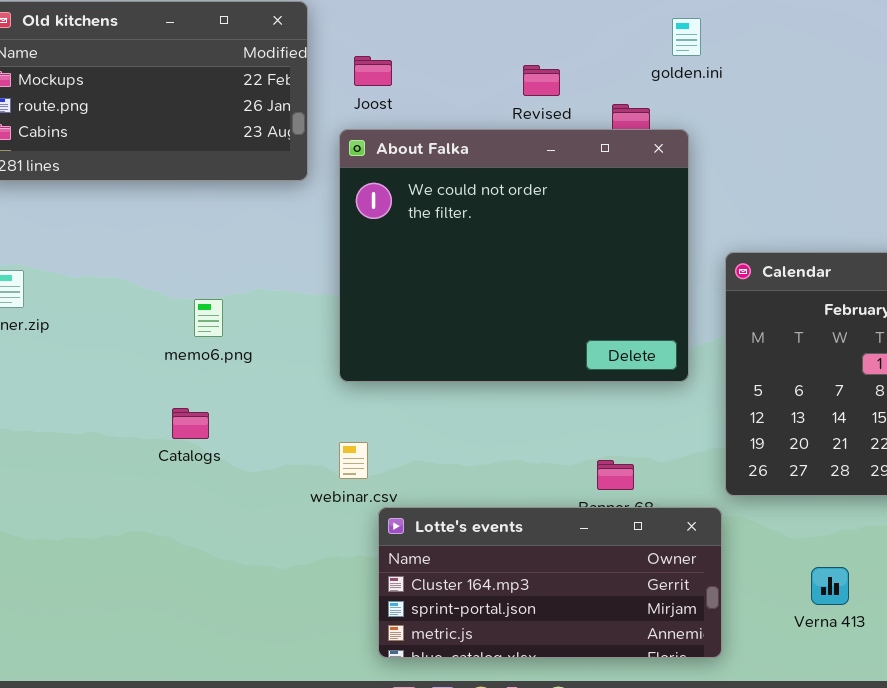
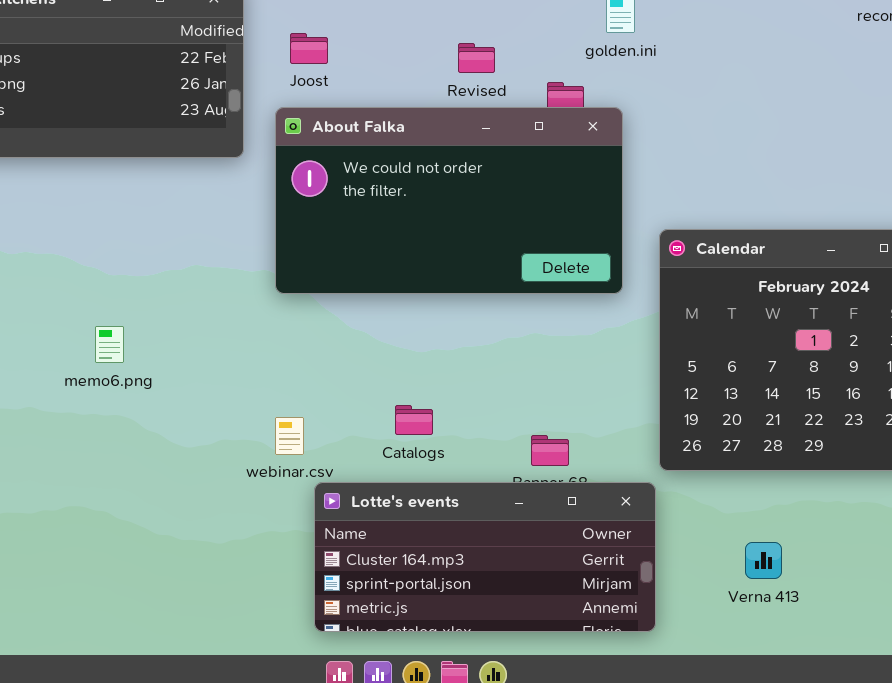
About Falka: [339,129,689,382] -> [275,107,623,294], resized
memo6.png: [194,299,223,337] -> [95,326,124,363], moved
Catalogs: [172,408,209,439] -> [395,405,433,435], moved

